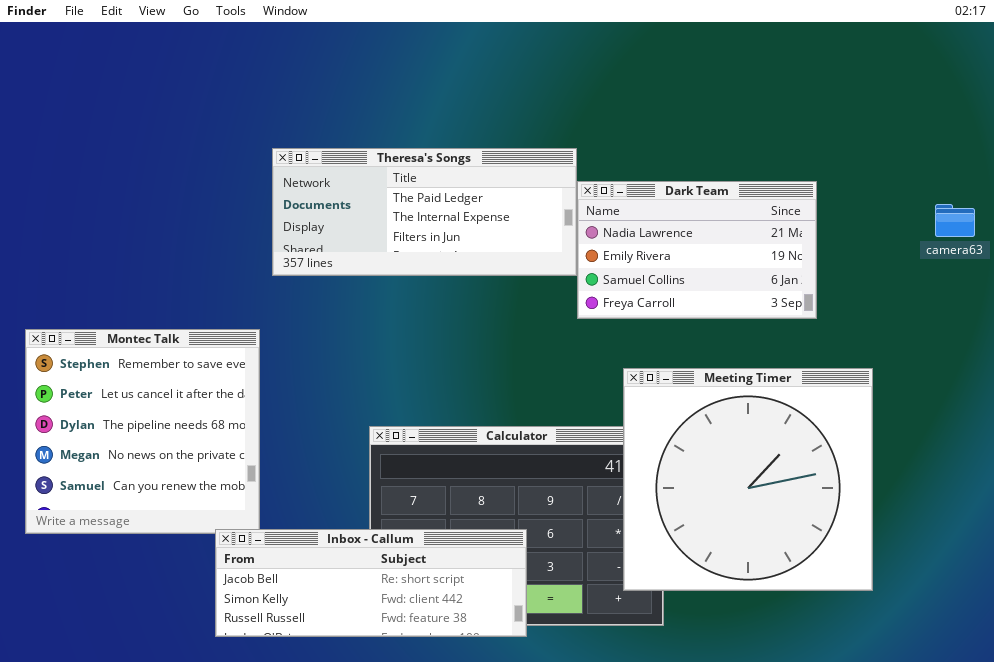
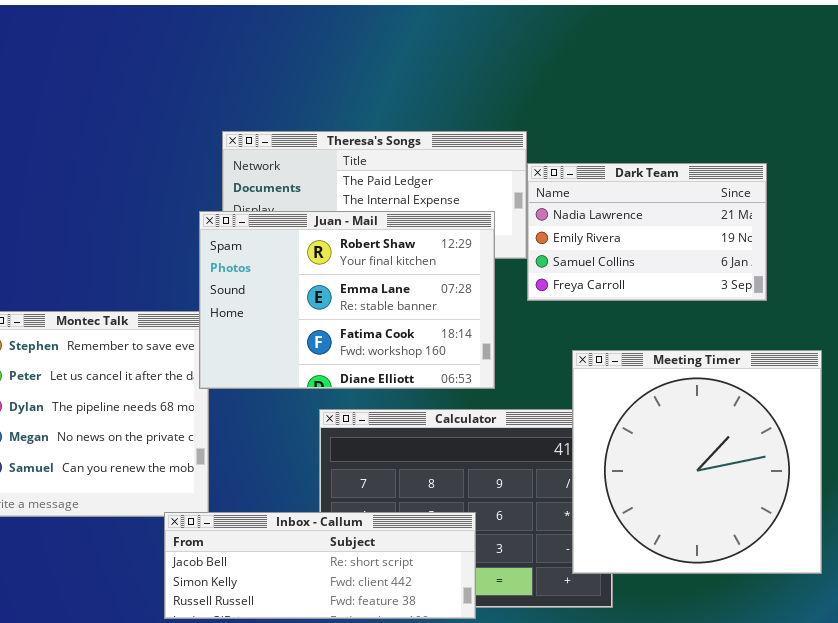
Juan - Mail: none -> [199,211,495,389], opened

